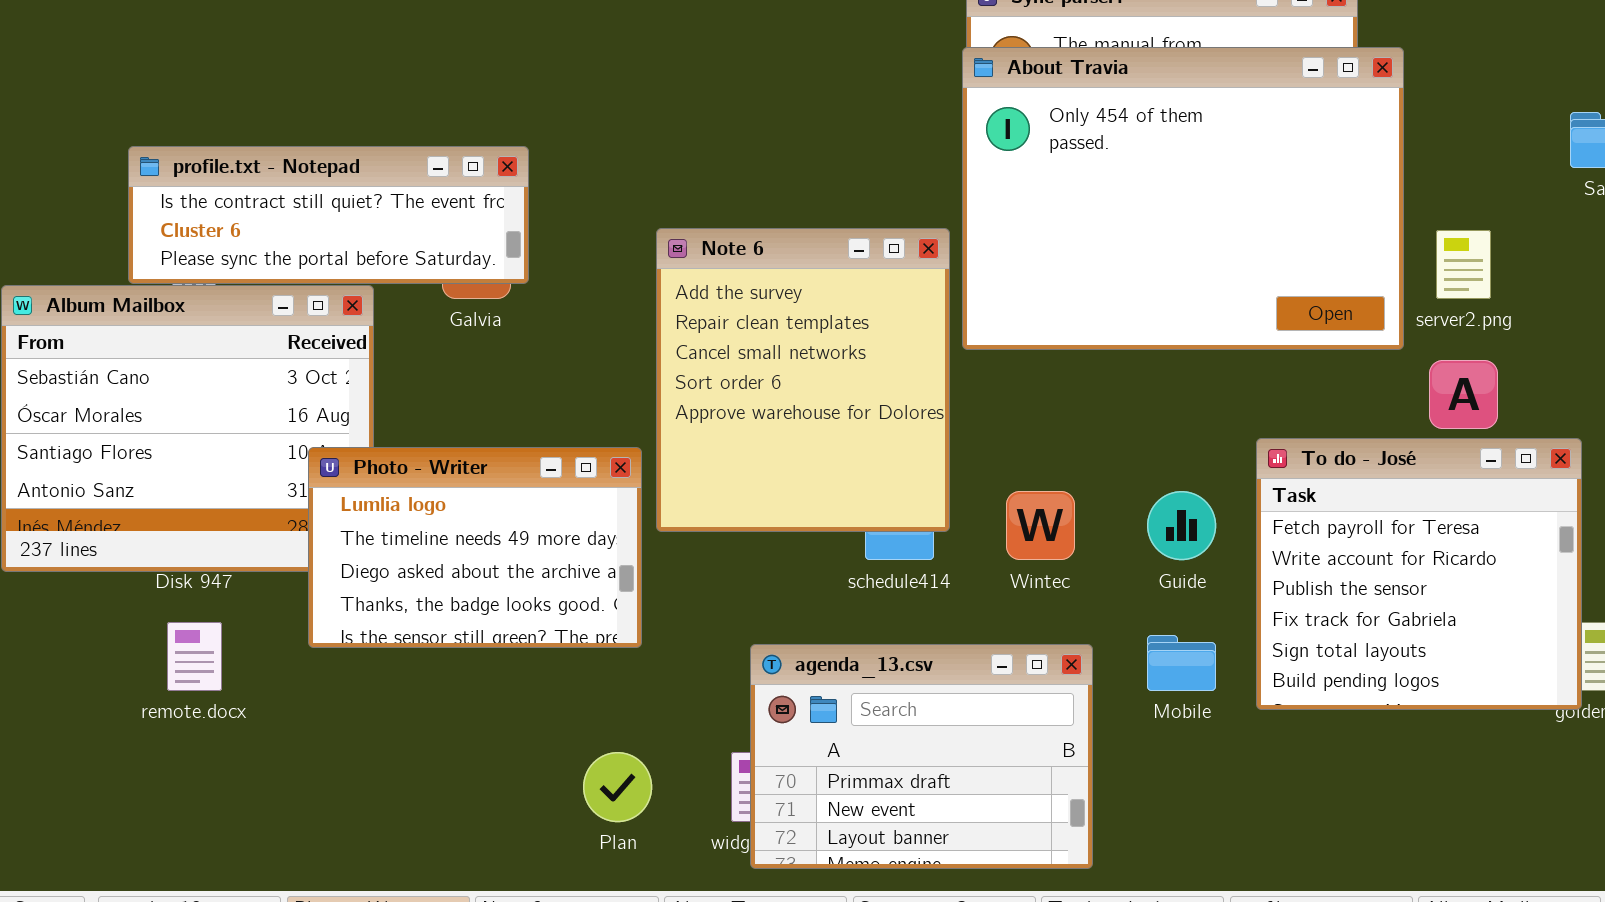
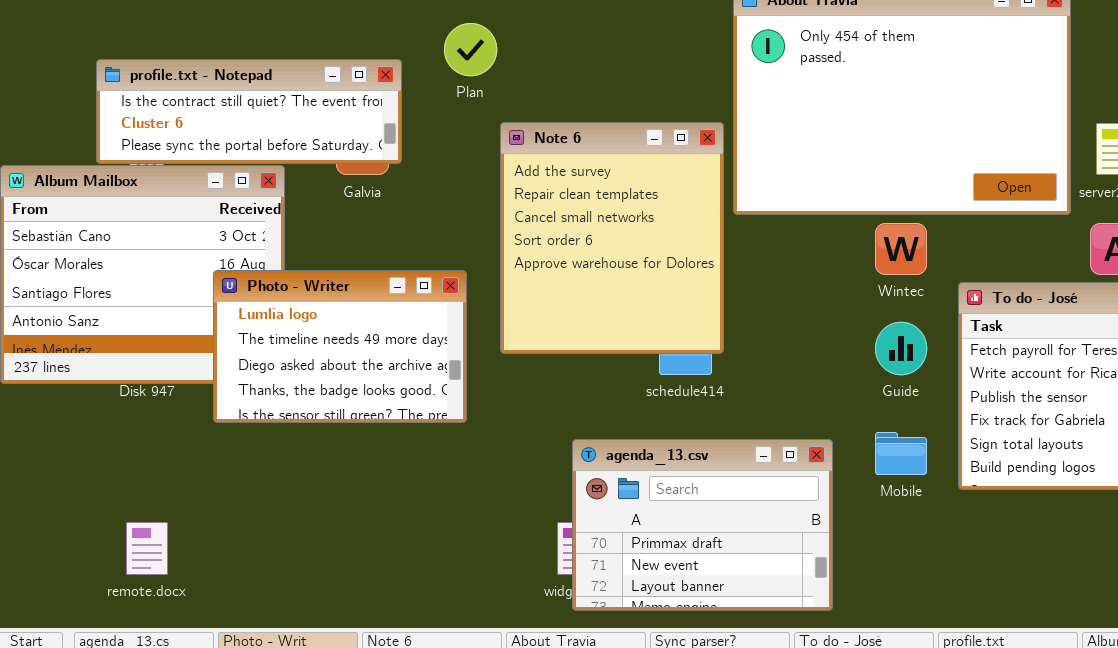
Photo - Writer: [308,447,642,648] -> [213,270,467,423], moved
Wintec: [1006,491,1075,560] -> [875,223,927,275], moved
remote.docx: [167,622,222,691] -> [126,522,168,575], moved
Plan: [583,752,652,822] -> [444,23,497,76], moved

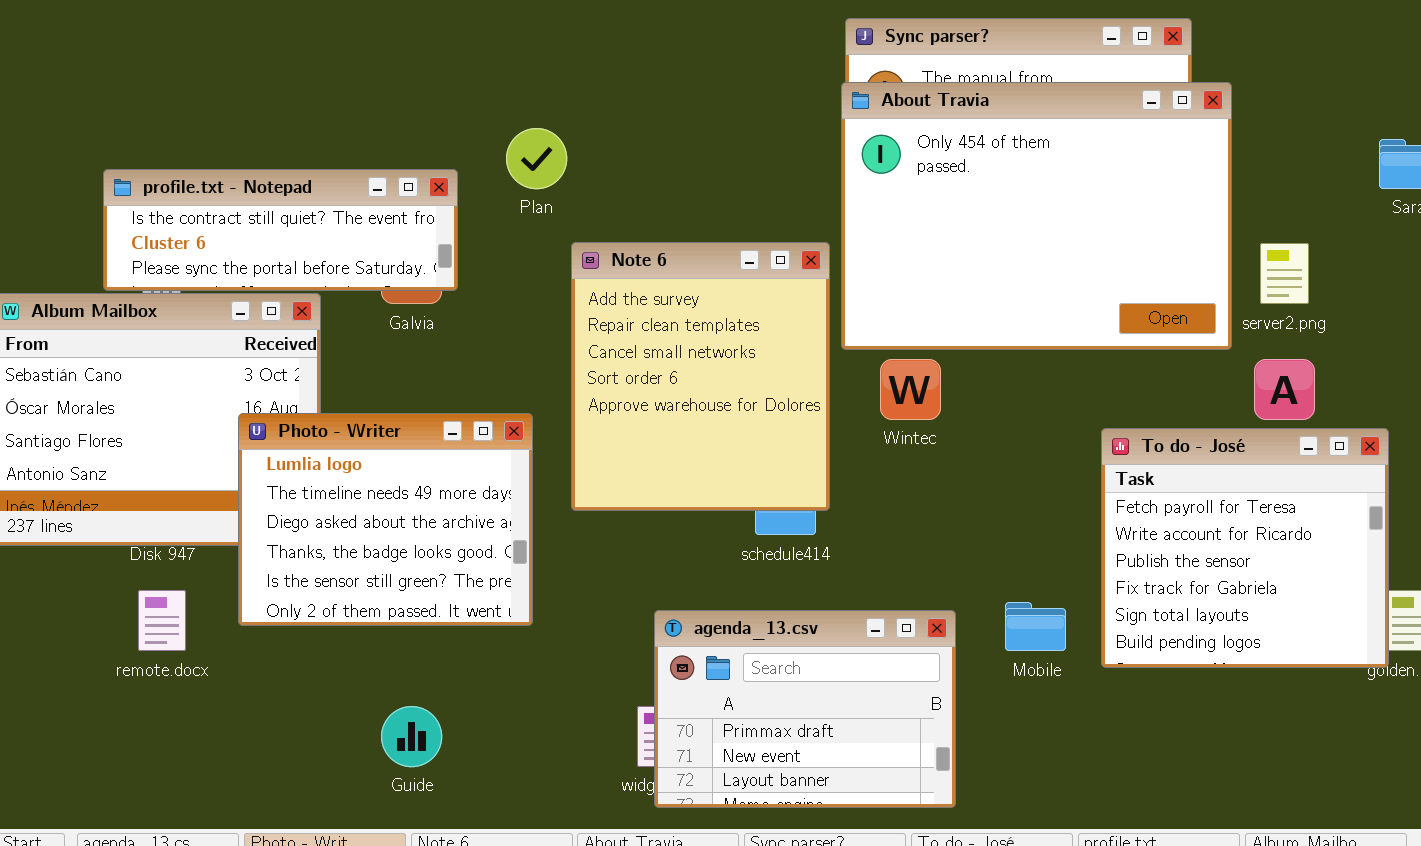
Wintec: [875,223,927,275] -> [880,359,941,420], moved
Photo - Writer: [213,270,467,423] -> [238,413,533,626], resized
Guide: [875,322,927,375] -> [381,706,442,767], moved
remote.docx: [126,522,168,575] -> [138,590,186,651], moved

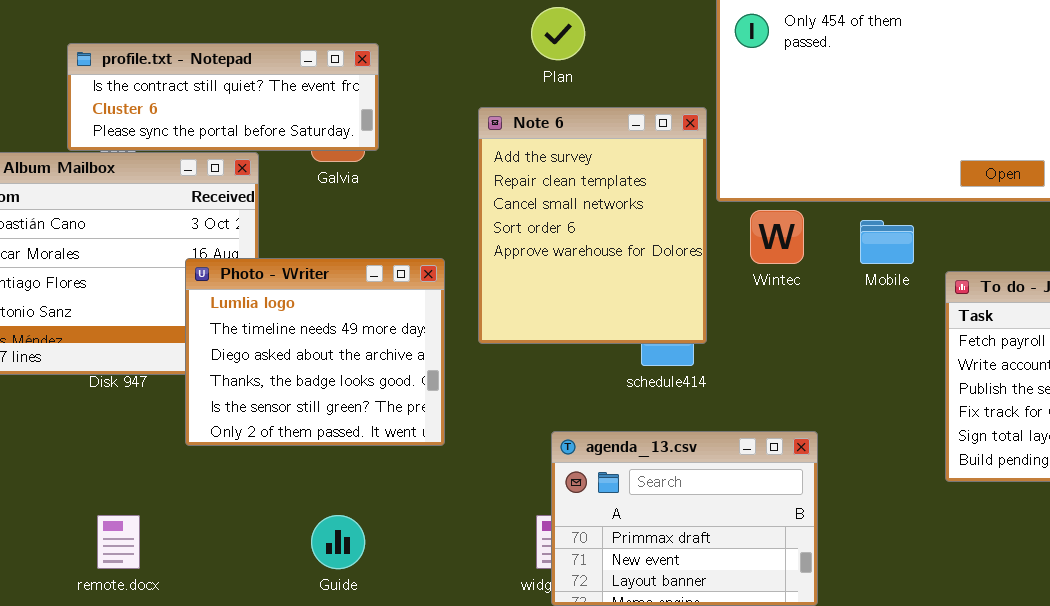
Plan: [506,128,567,189] -> [531,7,585,60], moved
remote.docx: [138,590,186,651] -> [97,515,140,569], moved
Mobile: [1005,602,1066,651] -> [860,220,914,264], moved

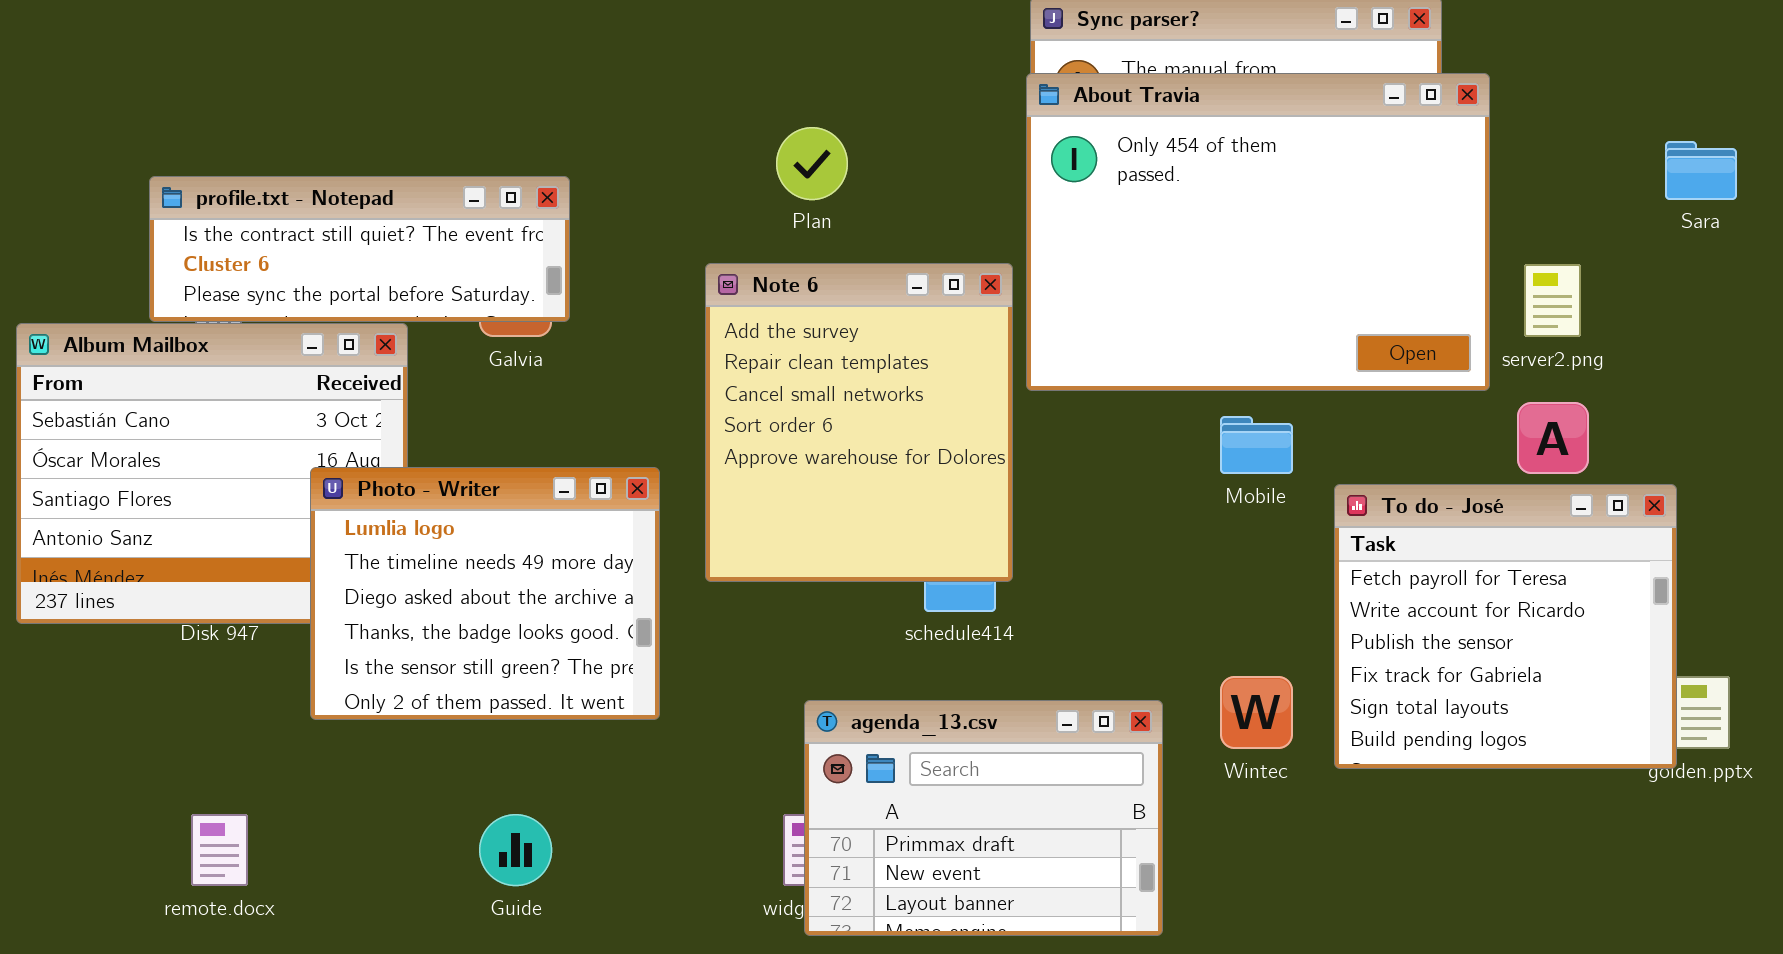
Wintec: [750,210,804,264] -> [1220,676,1293,749], moved

